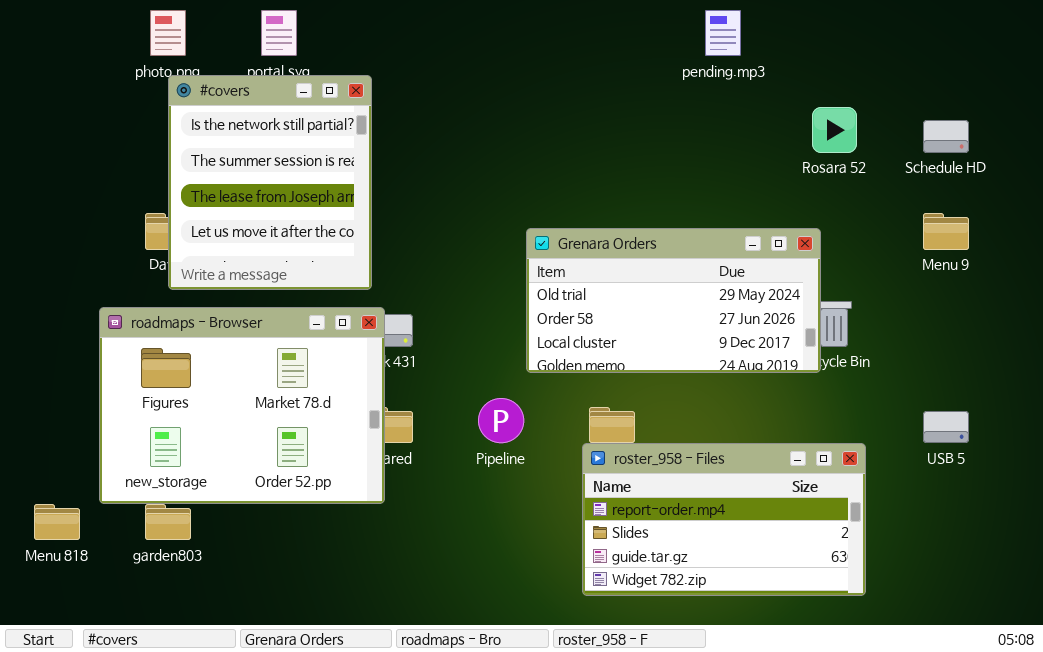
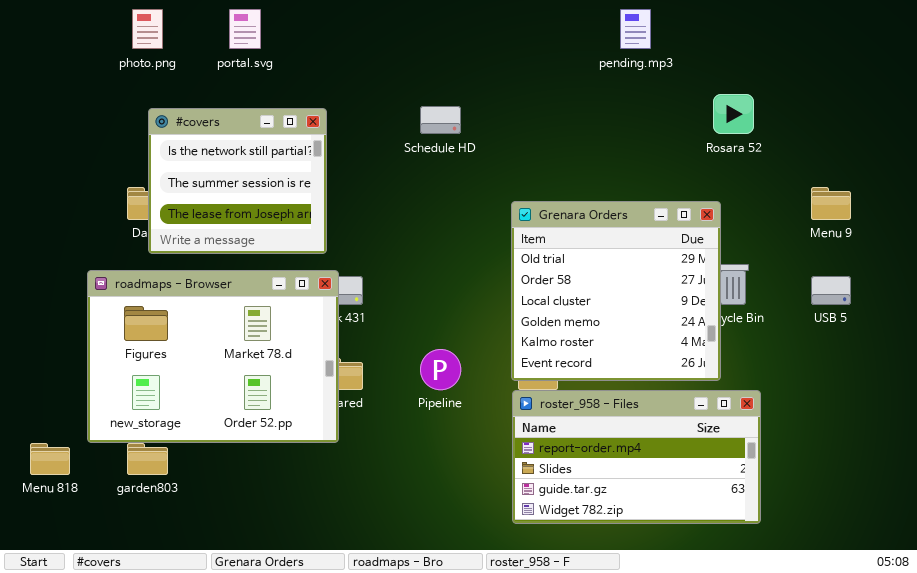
#covers: [168,75,372,290] -> [148,108,327,254], resized
Schedule HD: [923,120,969,153] -> [420,106,461,134], moved
Grenara Orders: [526,228,821,373] -> [511,201,721,381], resized
USB 5: [923,411,969,443] -> [811,276,851,305], moved

